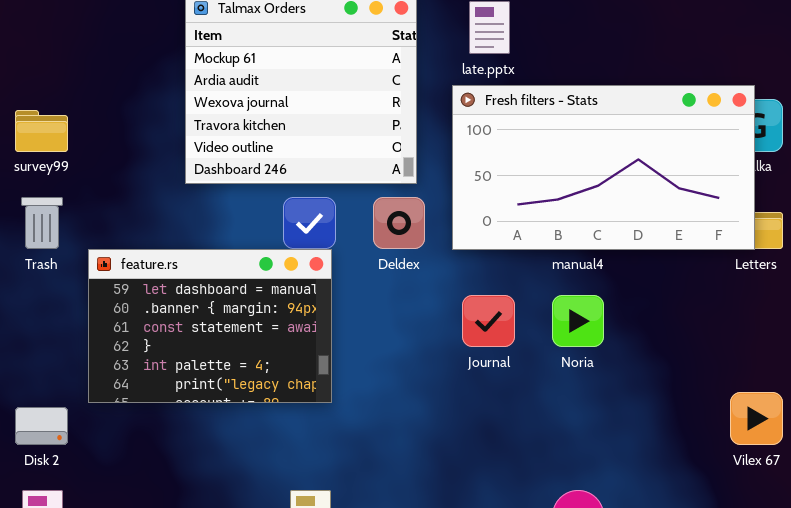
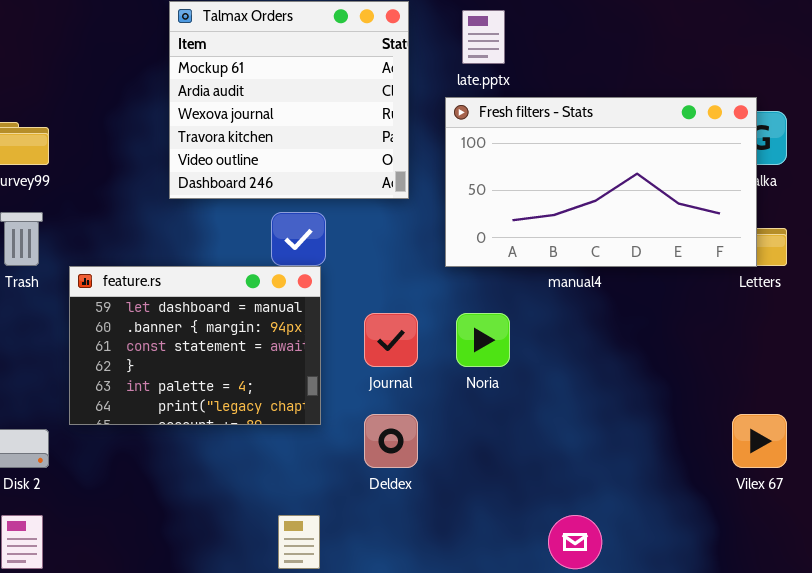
Deldex: [373,197,425,249] -> [364,414,418,468], moved
Journal: [462,295,515,347] -> [364,313,418,367], moved
Noria: [552,295,604,347] -> [456,313,510,367], moved

